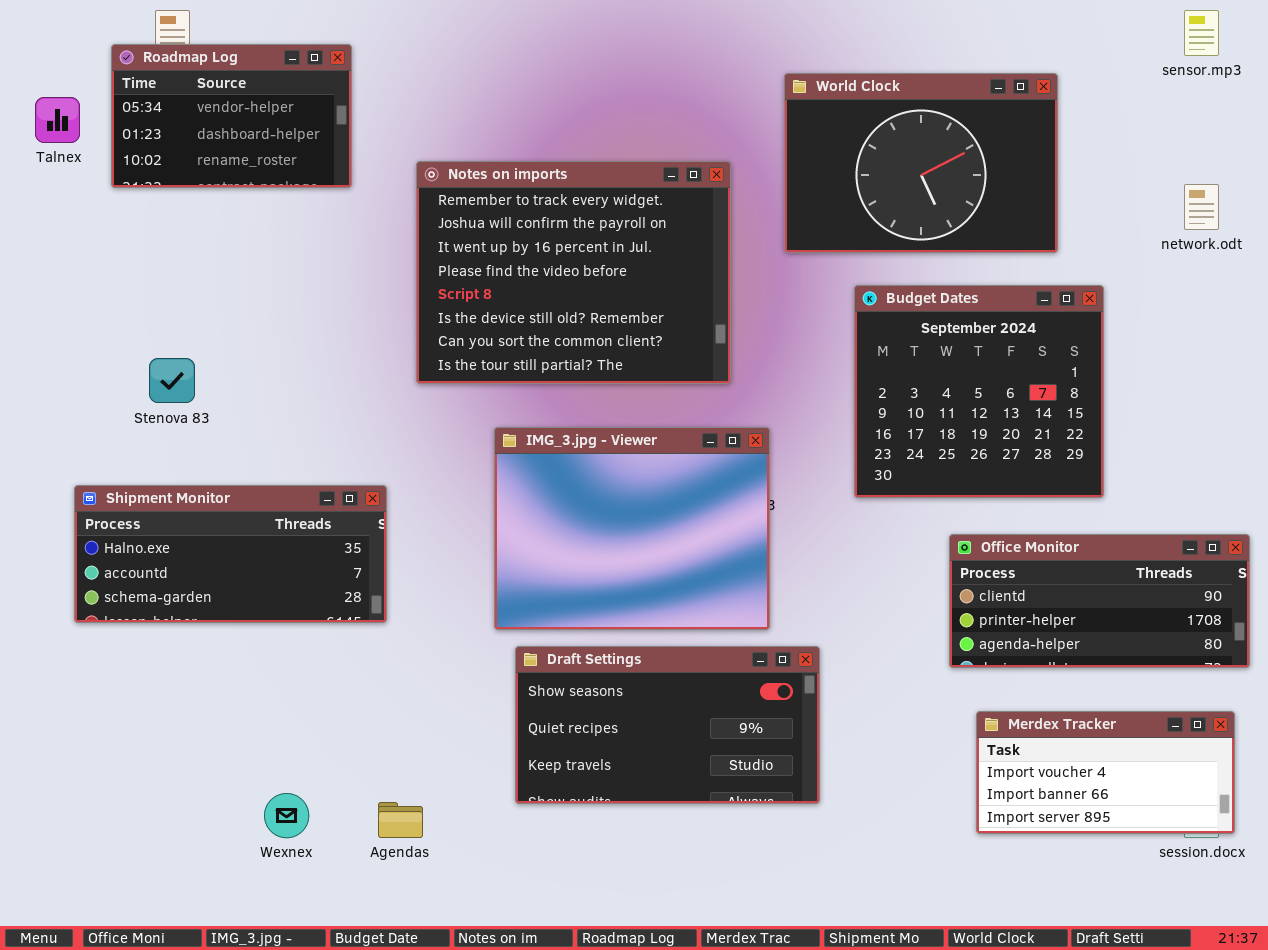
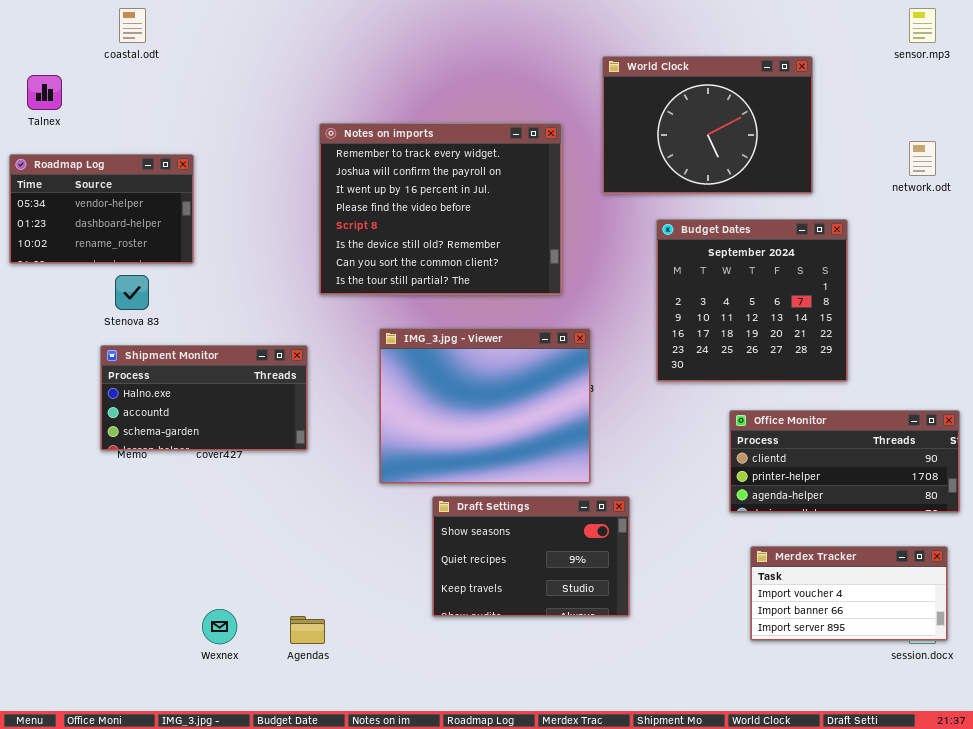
Roadmap Log: [111,44,352,188] -> [9,154,194,264], moved
Shipment Monitor: [74,485,387,623] -> [100,345,308,451], moved, resized
Draft Settings: [515,646,820,804] -> [432,496,630,617], resized

